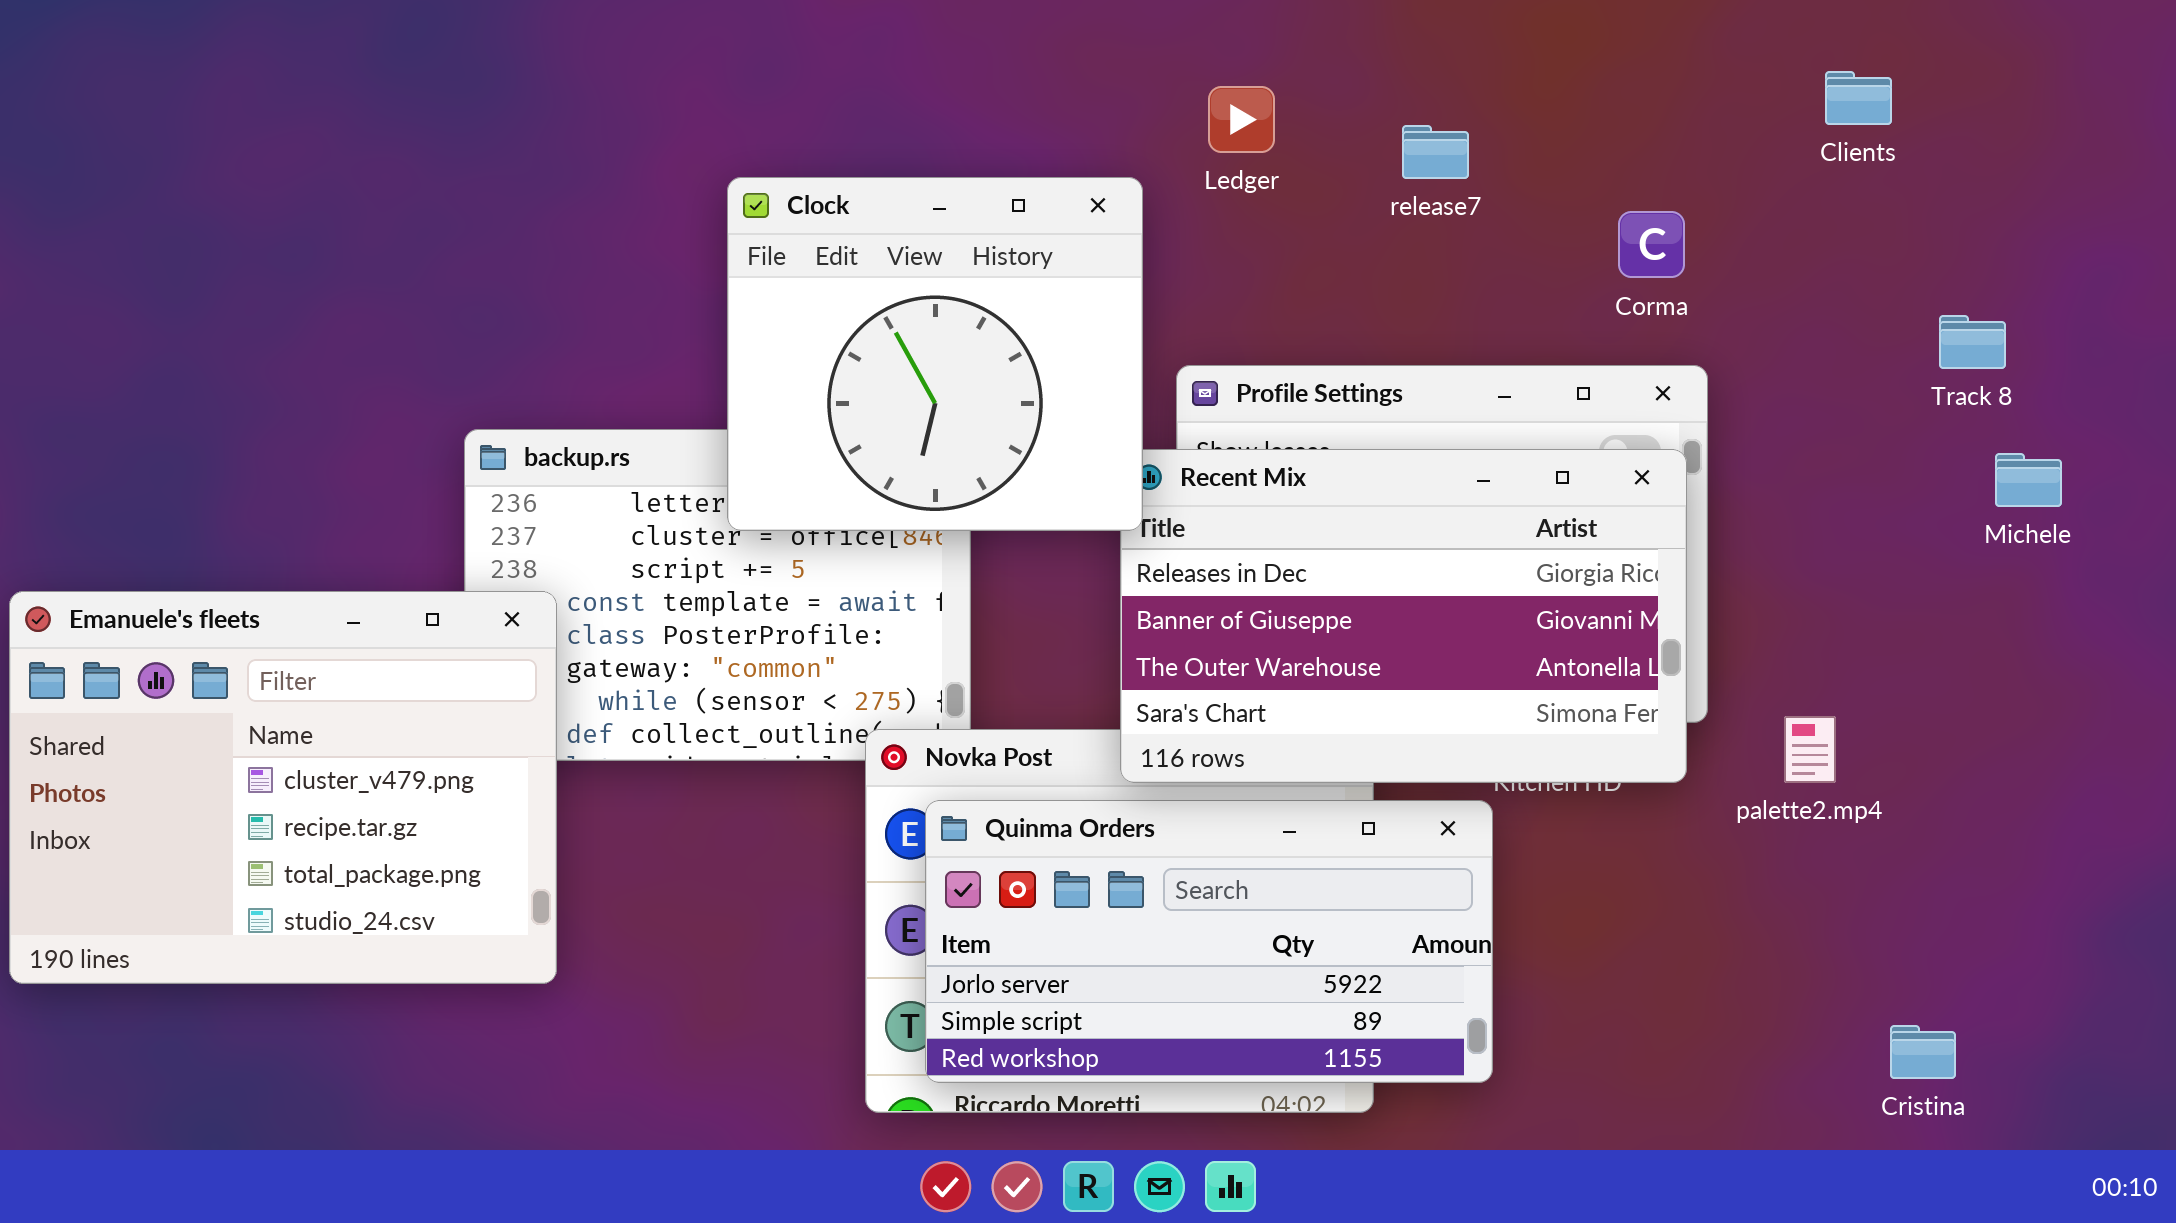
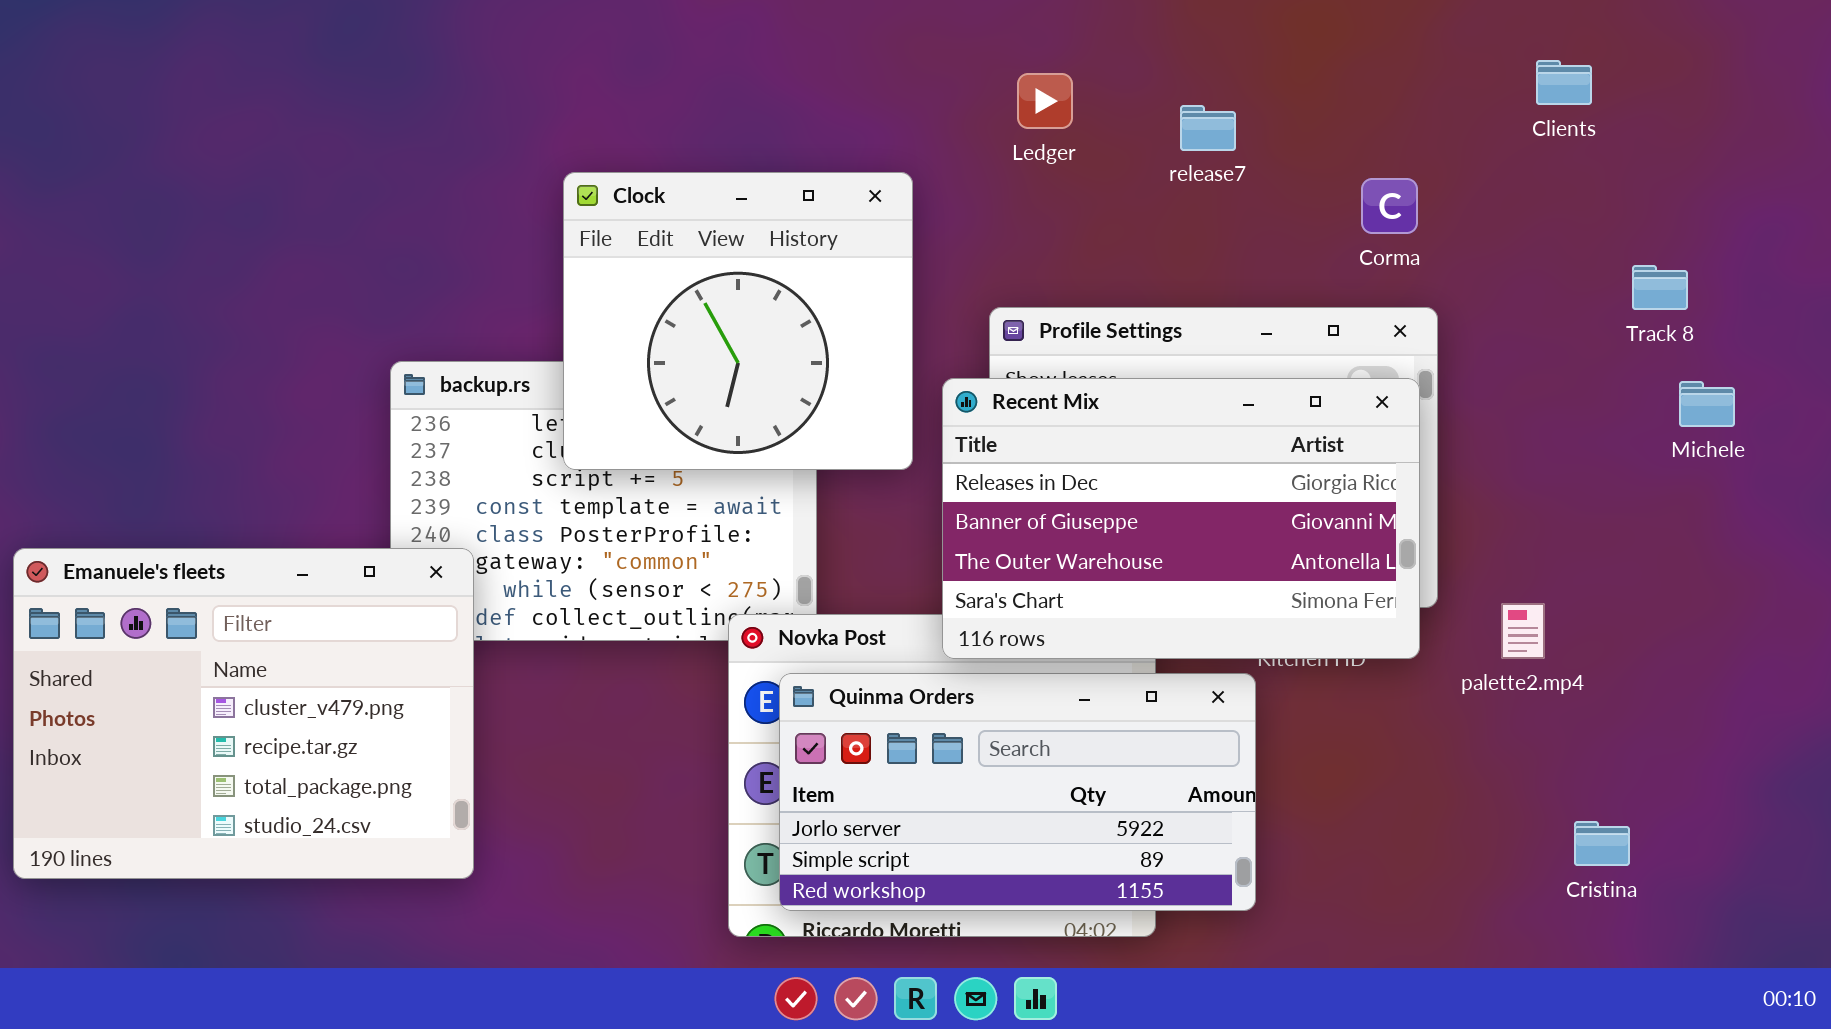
Clock: [727,177,1143,531] -> [563,172,913,470], moved
Emanuele's fleets: [9,591,557,984] -> [13,548,474,879], moved
Cristina: [1890,1025,1956,1079] -> [1574,821,1630,866], moved

